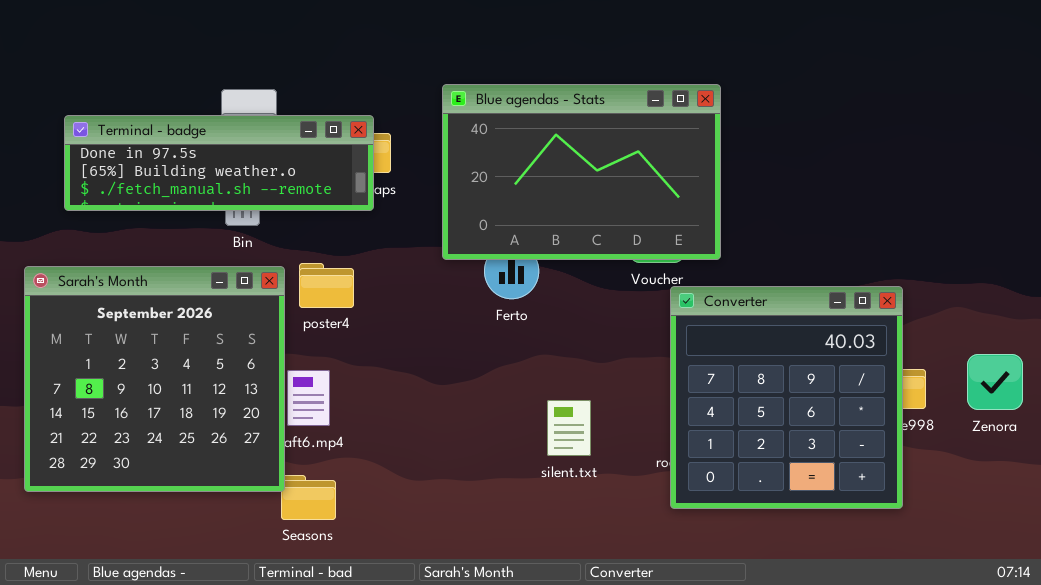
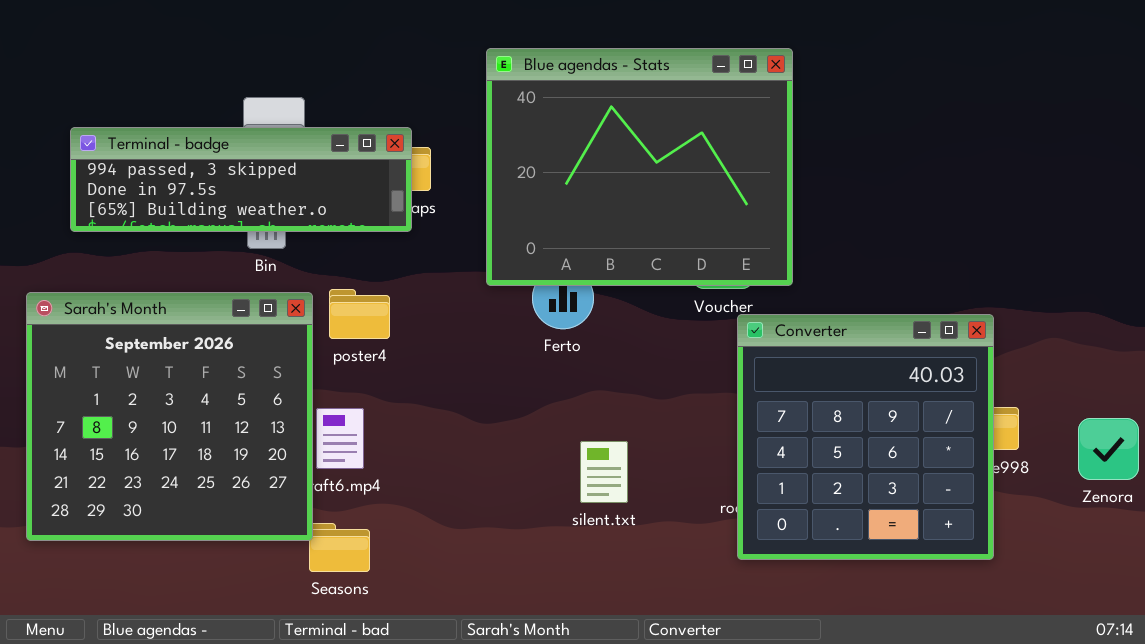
Blue agendas - Stats: [442,84,721,260] -> [486,48,793,286], resized
Terminal - badge: [64,115,374,211] -> [70,127,412,232], scrolled up 1 row
Zenora: [967,354,1023,410] -> [1078,418,1139,480], moved
silent.txt: [547,400,591,456] -> [580,441,628,503], moved

